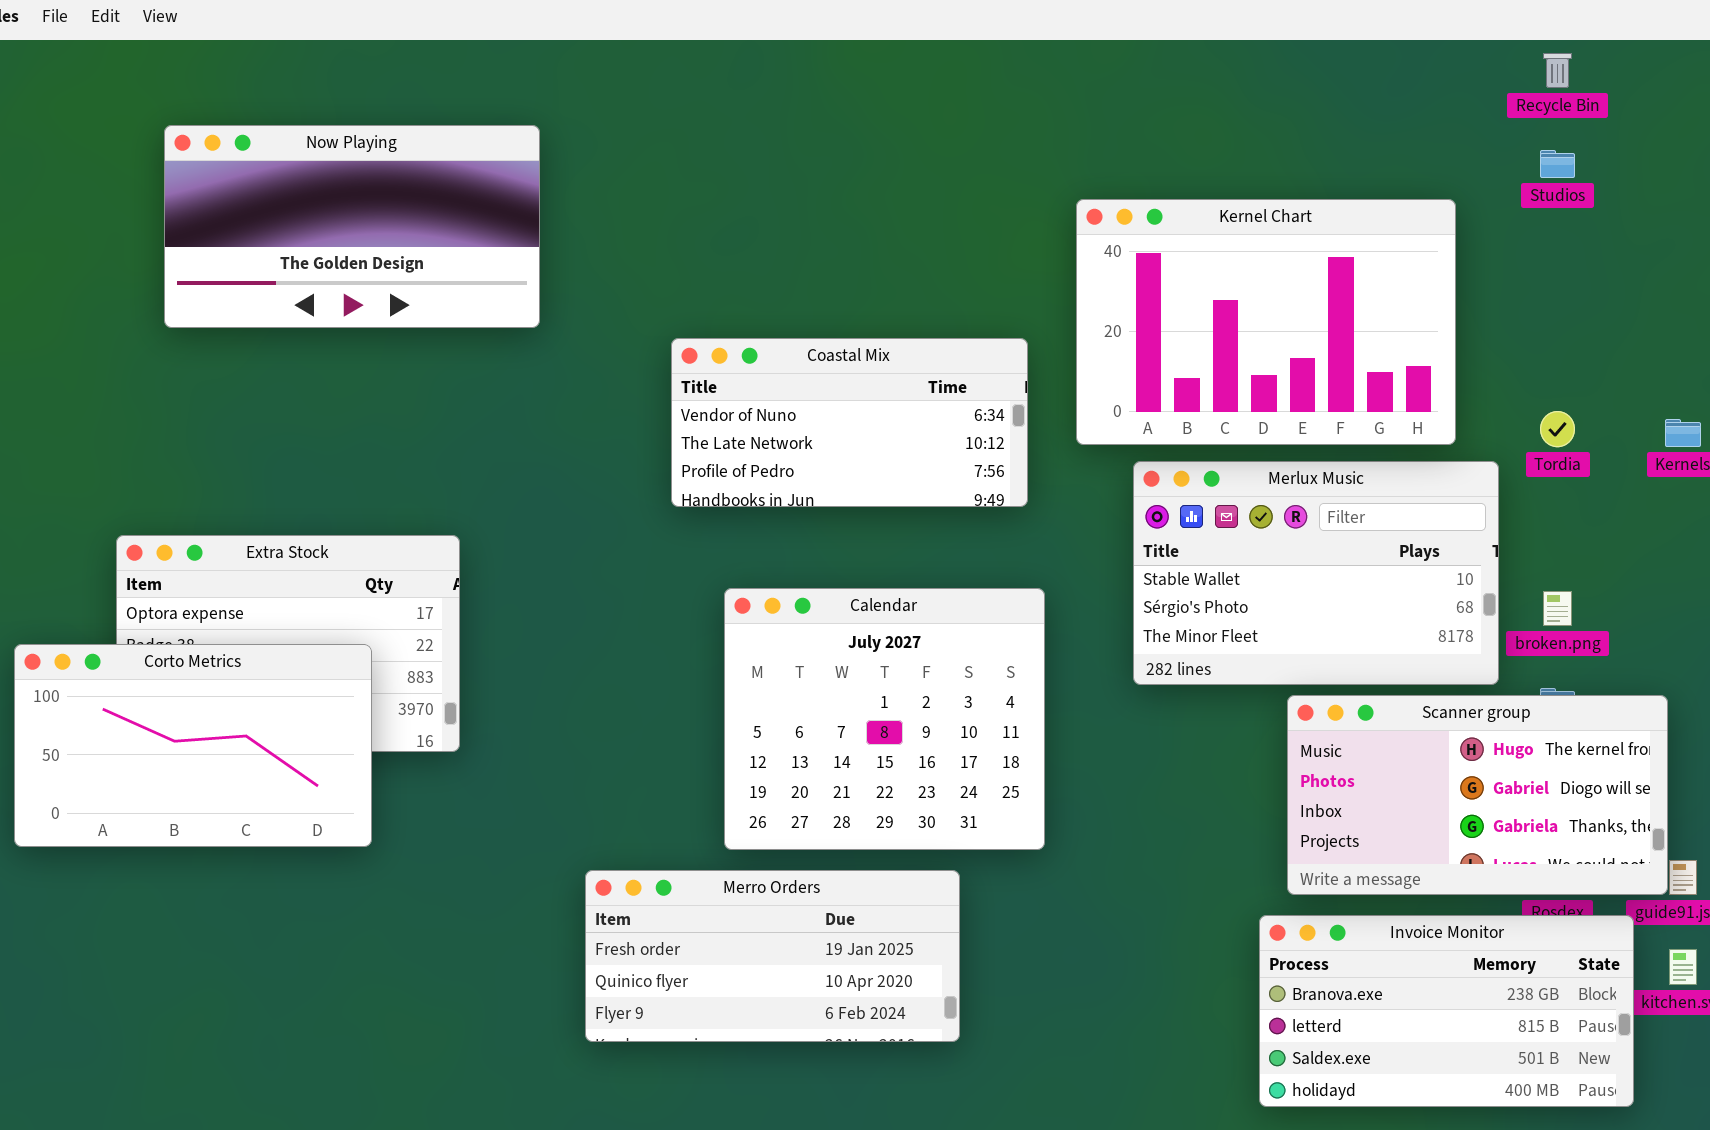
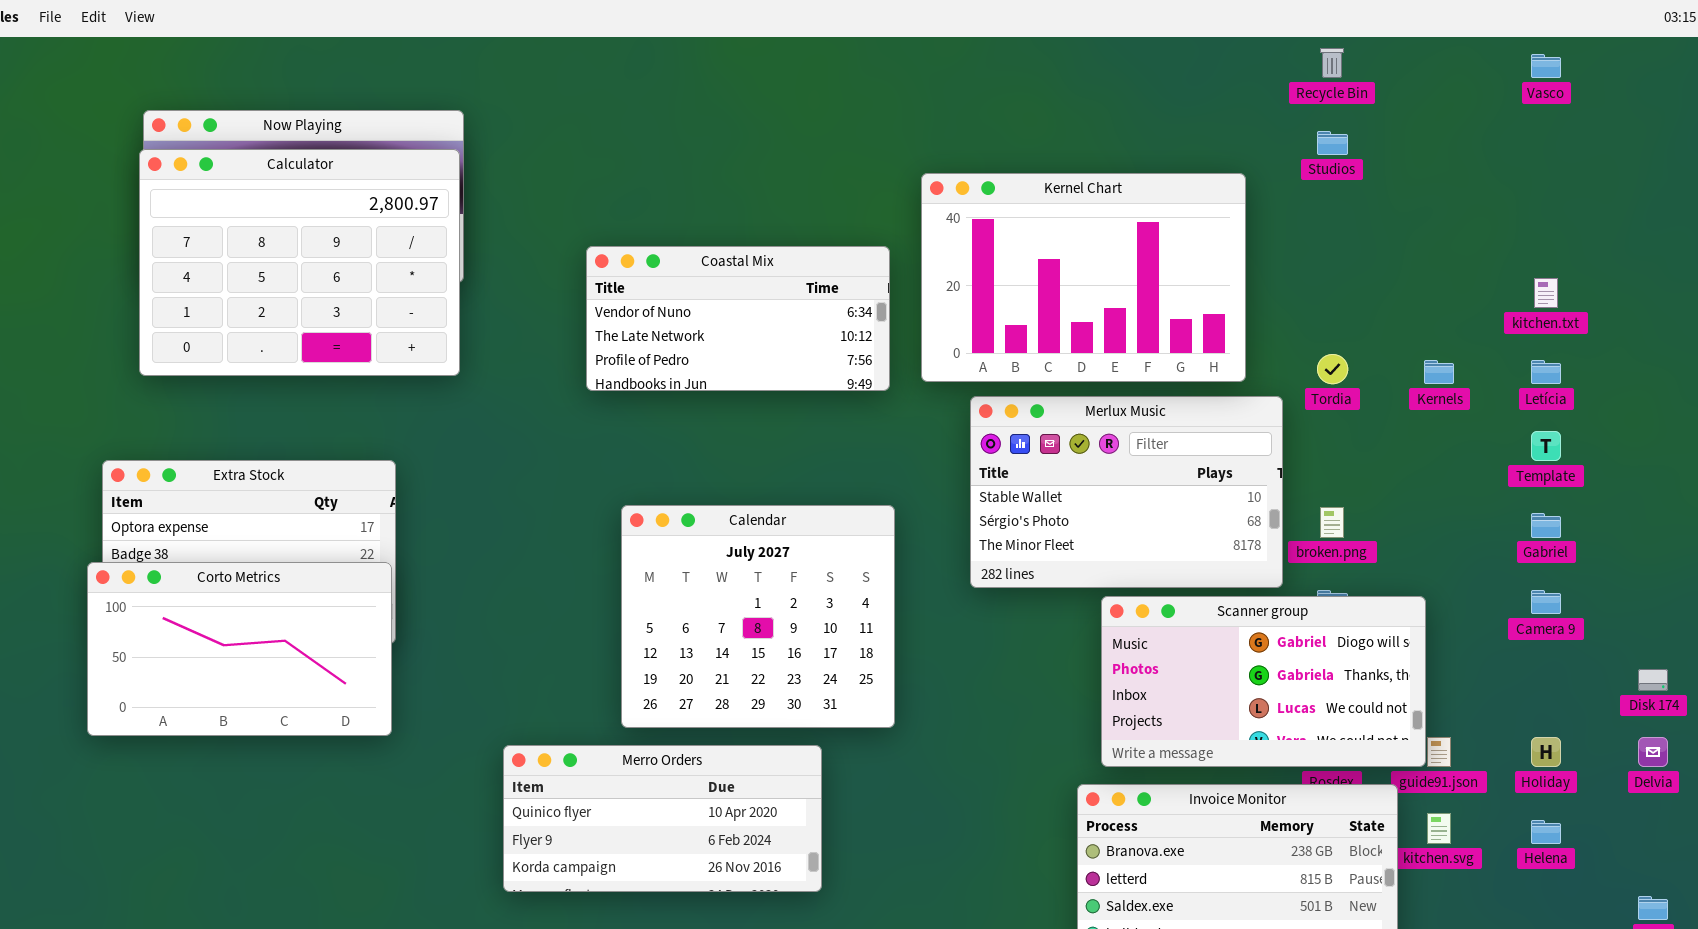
Calculator: none -> [139,149,460,376], opened
Coastal Mix: [671,338,1028,507] -> [586,246,890,391], moved
Corto Metrics: [14,644,372,847] -> [87,562,392,736], moved
Scanner group: [1287,695,1668,895] -> [1101,596,1426,767], scrolled down 1 row
Merro Orders: [585,870,960,1042] -> [503,745,822,892], scrolled down 1 row

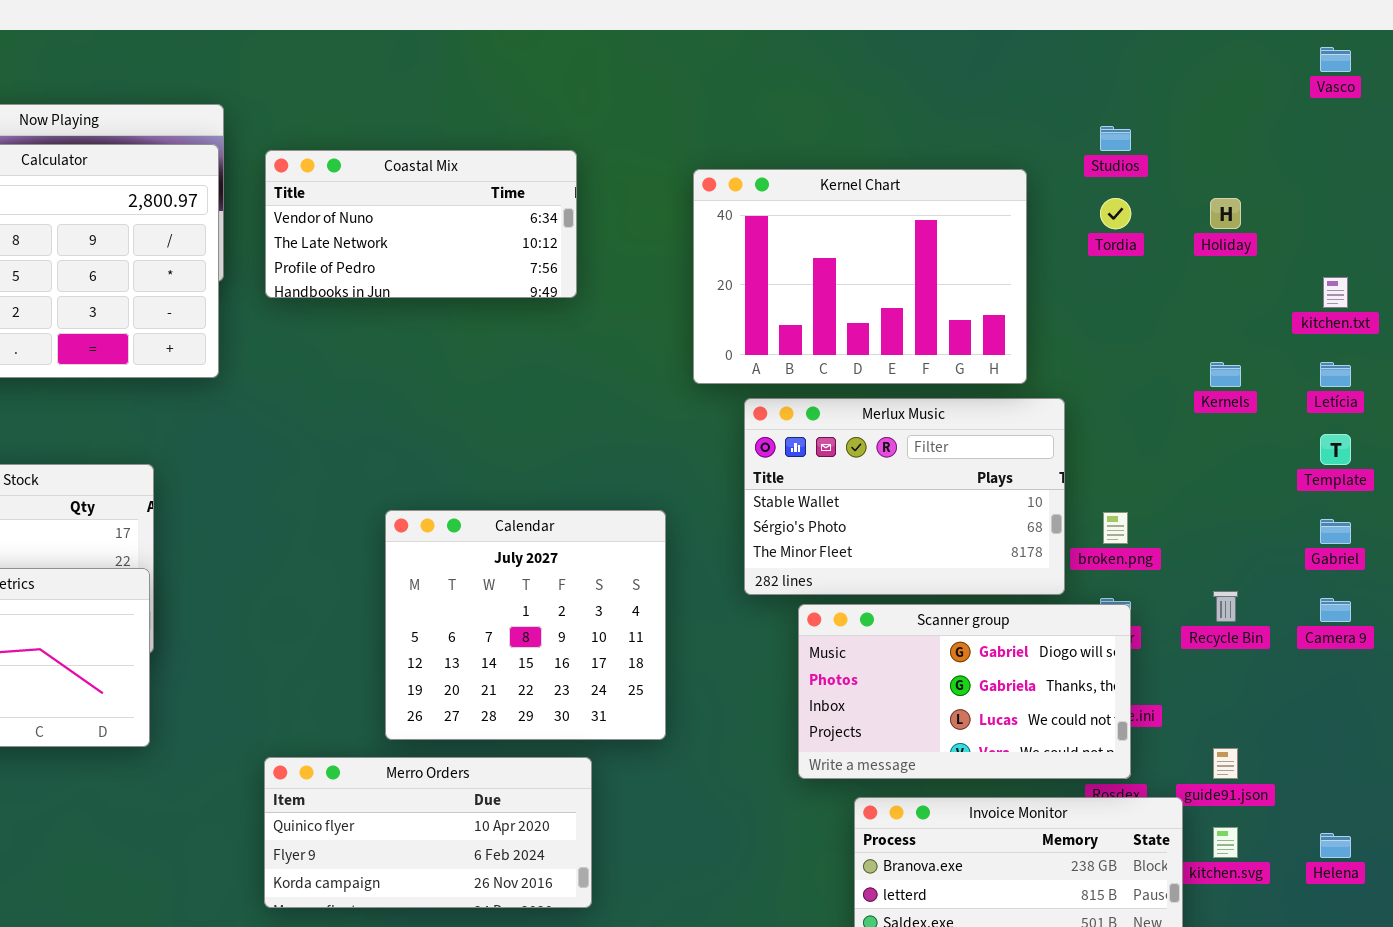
Recycle Bin: [1320,48,1344,78] -> [1213,591,1238,622], moved
Coastal Mix: [586,246,890,391] -> [265,150,577,298], moved
Tordia: [1317,354,1348,384] -> [1100,198,1131,229], moved
Scanner group: [1101,596,1426,767] -> [798,604,1131,779], moved
Holiday: [1531,737,1561,767] -> [1210,198,1241,229], moved

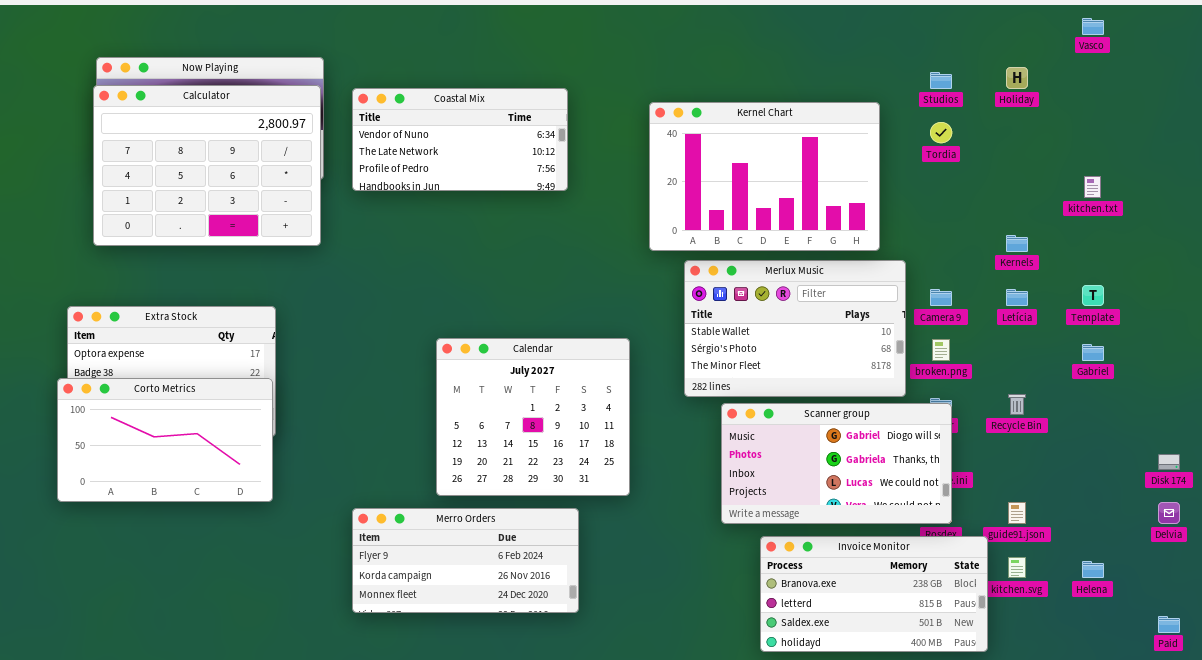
Holiday: [1210,198,1241,229] -> [1006,67,1028,89], moved
Letícia: [1320,362,1351,387] -> [1006,289,1028,306], moved
Camera 9: [1320,598,1351,622] -> [930,289,952,306], moved
Merro Orders: [264,757,592,908] -> [352,508,579,613], scrolled down 1 row

